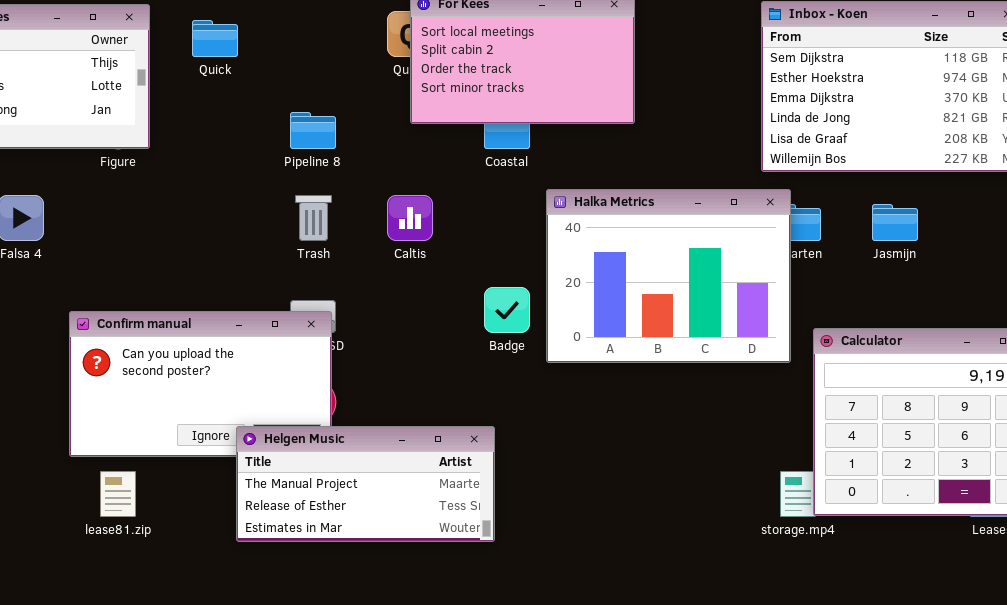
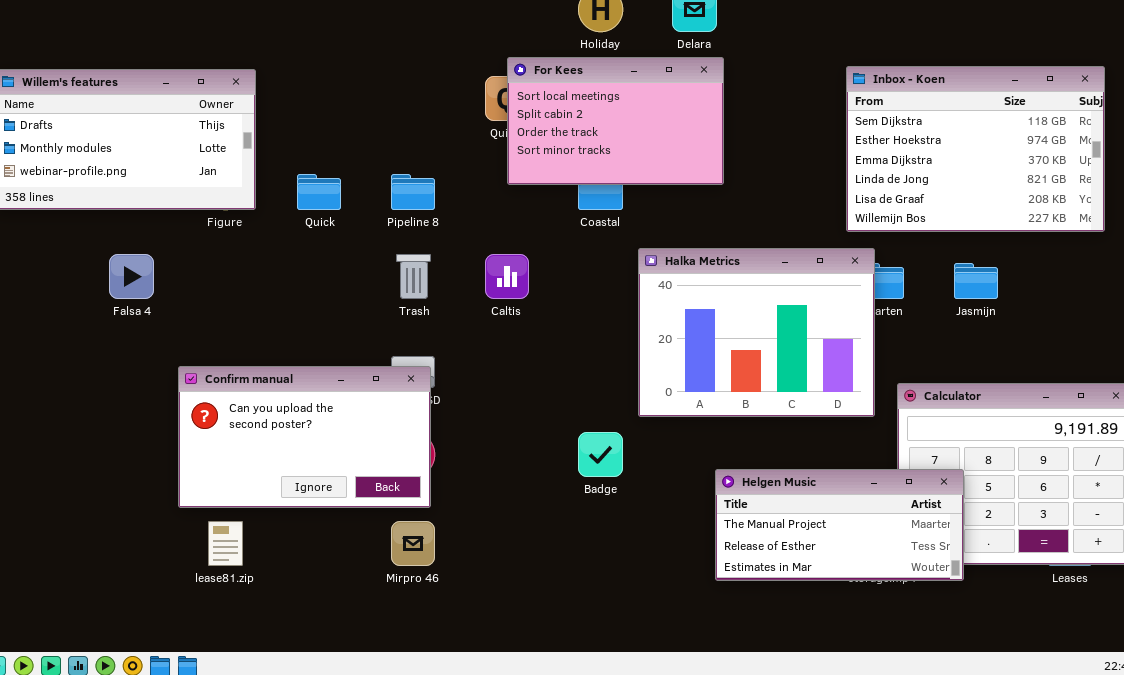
Quick: [192,20,238,57] -> [297,174,341,210], moved
Badge: [484,287,530,333] -> [578,432,623,477], moved
Helgen Music: [236,426,495,542] -> [715,469,964,581], moved

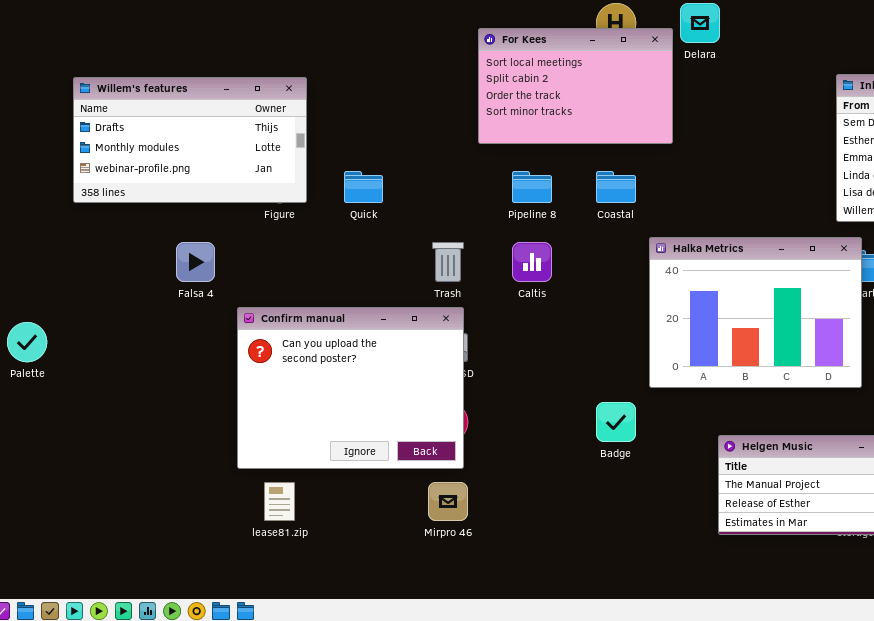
For Kees: [507,57,724,185] -> [478,28,673,144], moved
Pipeline 8: [391,174,435,210] -> [512,171,552,203], moved
Confirm manual: [178,366,431,508] -> [237,307,464,469], resized

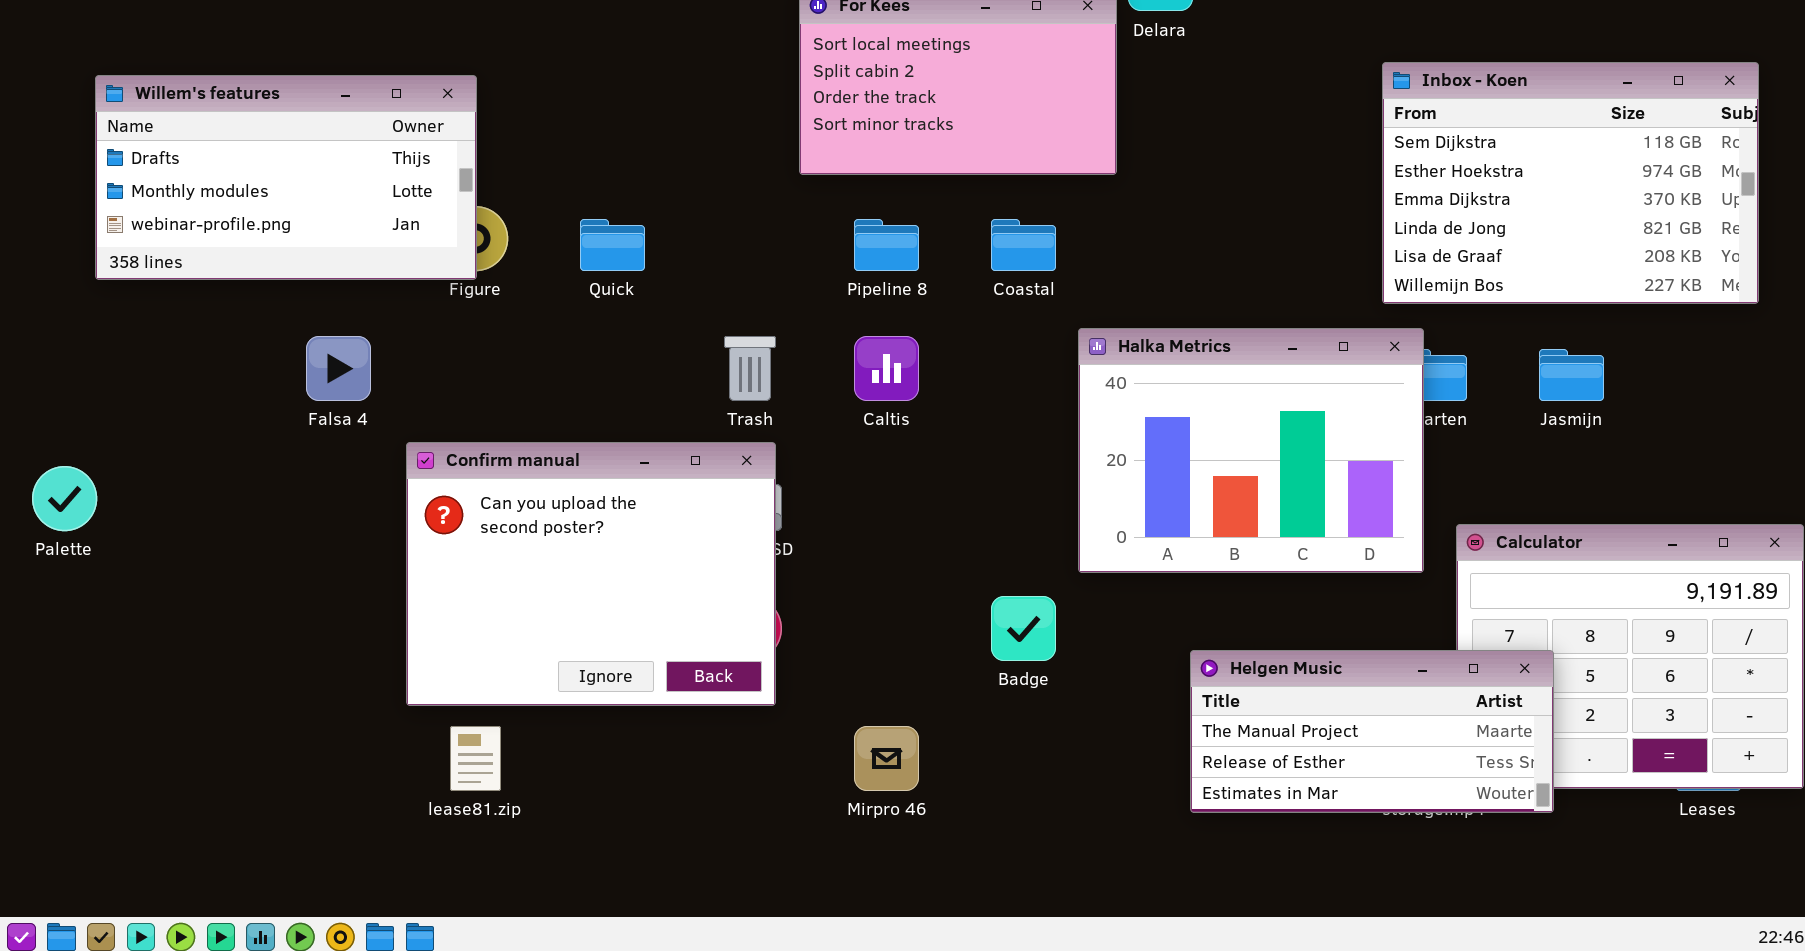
Willem's features: [73,77,307,203] -> [95,75,477,280], moved
Mirpro 46: [428,482,468,521] -> [854,726,919,791], moved

